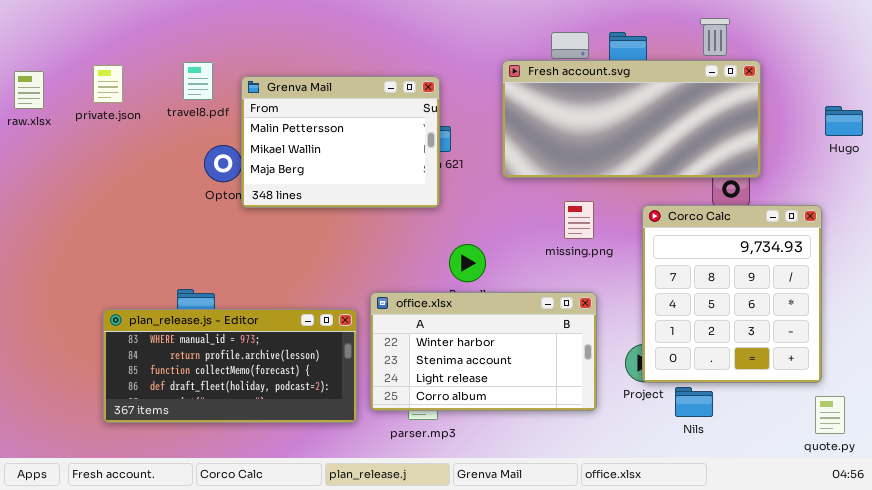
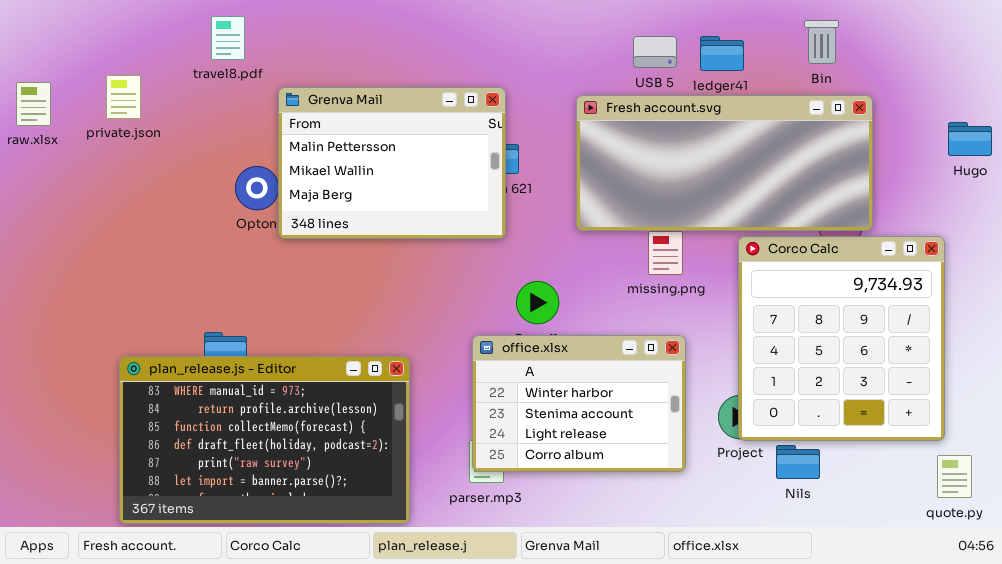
Fresh account.svg: [502,60,761,178] -> [576,95,873,231], moved
travel8.pdf: [183,62,213,100] -> [211,16,245,60], moved
office.xlsx: [370,292,597,411] -> [472,335,686,472], resized
plan_release.js - Editor: [103,309,357,423] -> [119,356,410,524], resized

